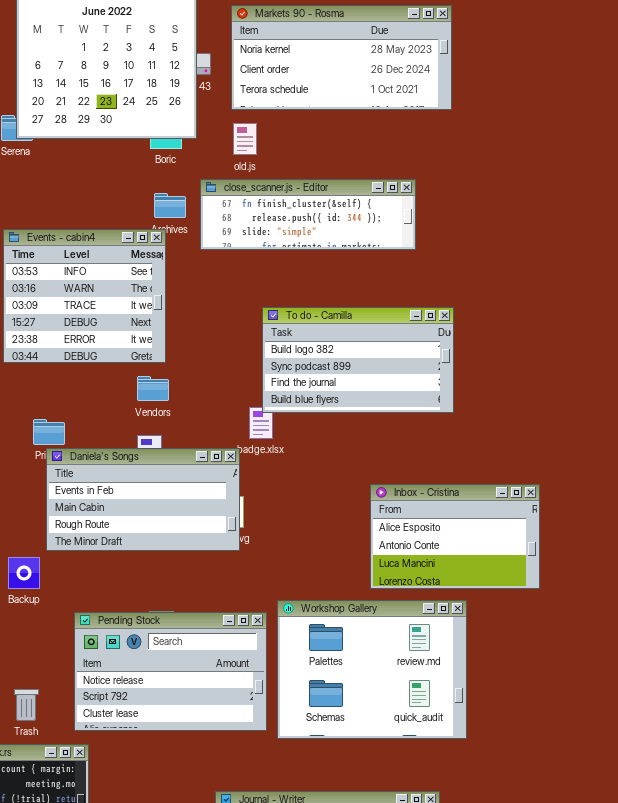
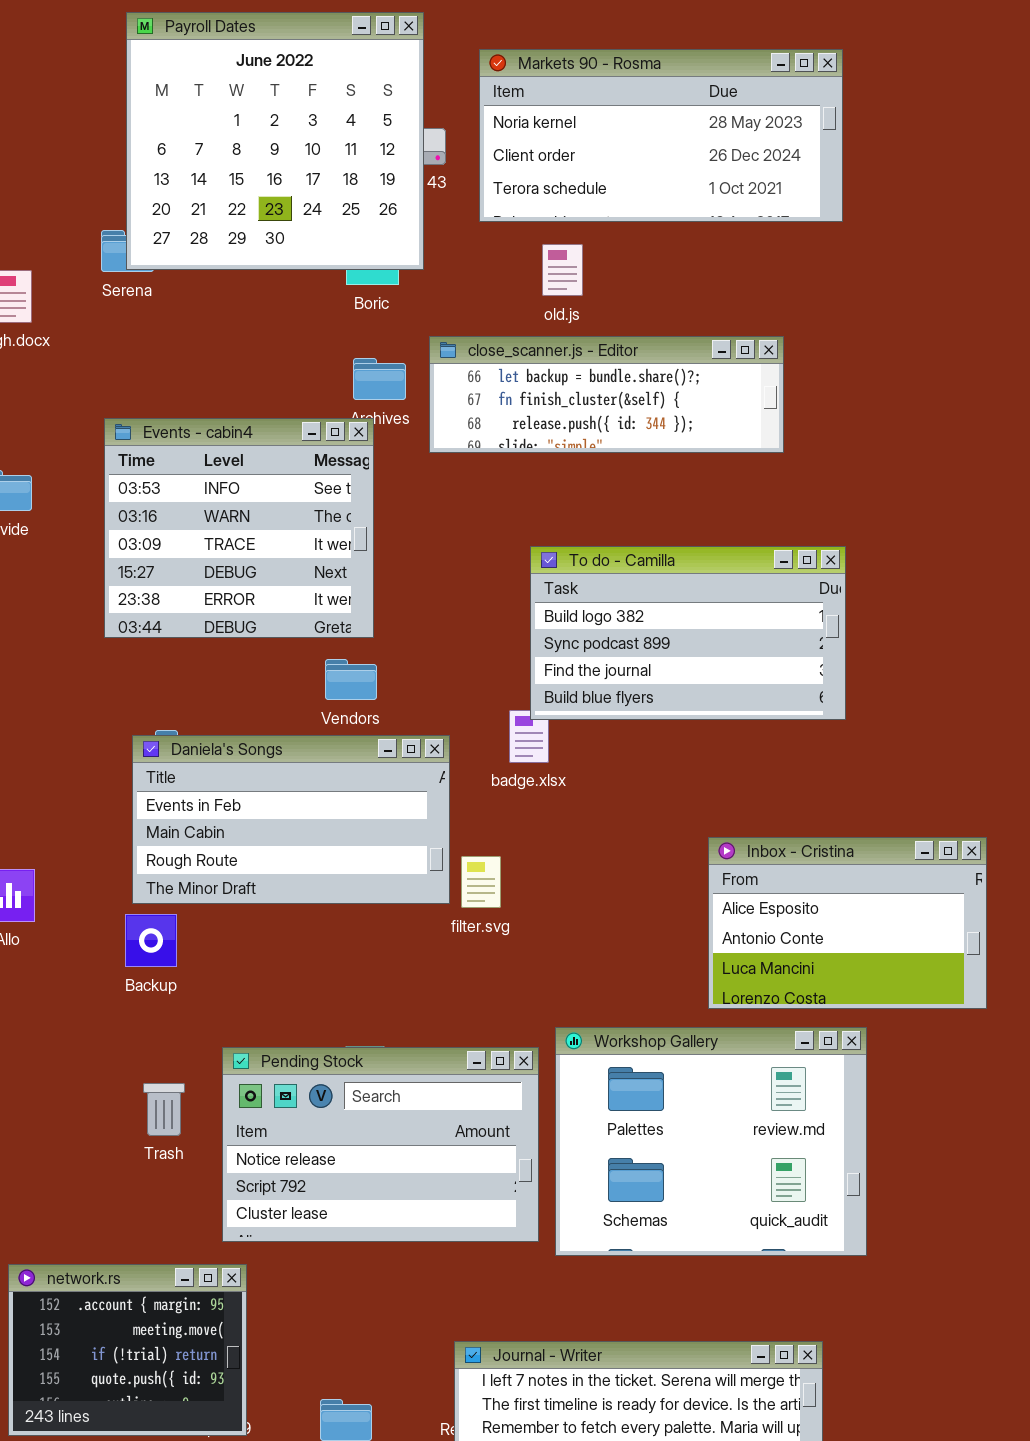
old.js: [233,123,257,155] -> [542,244,583,296], moved
close_scanner.js - Editor: [200,179,416,250] -> [429,336,784,453], scrolled up 1 row
Daniela's Songs: [46,448,240,551] -> [132,735,450,904], moved
Backup: [8,557,40,589] -> [125,914,177,967], moved
Trash: [14,689,39,721] -> [143,1083,185,1136], moved

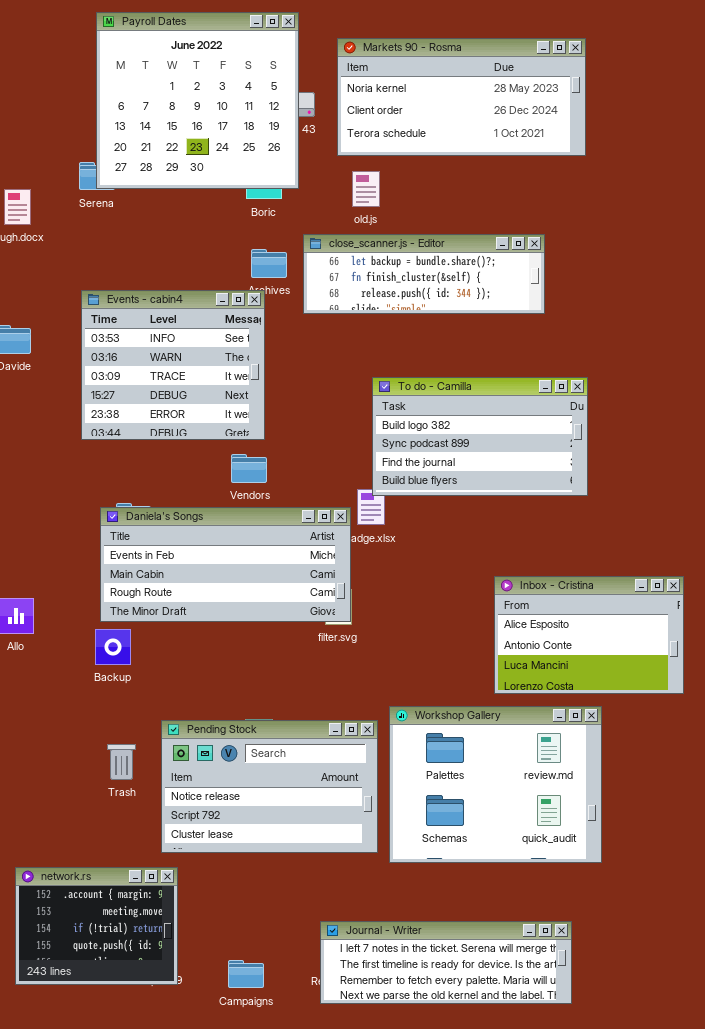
old.js: [542,244,583,296] -> [352,171,380,207], moved
Daniela's Songs: [132,735,450,904] -> [100,507,351,622], resized

